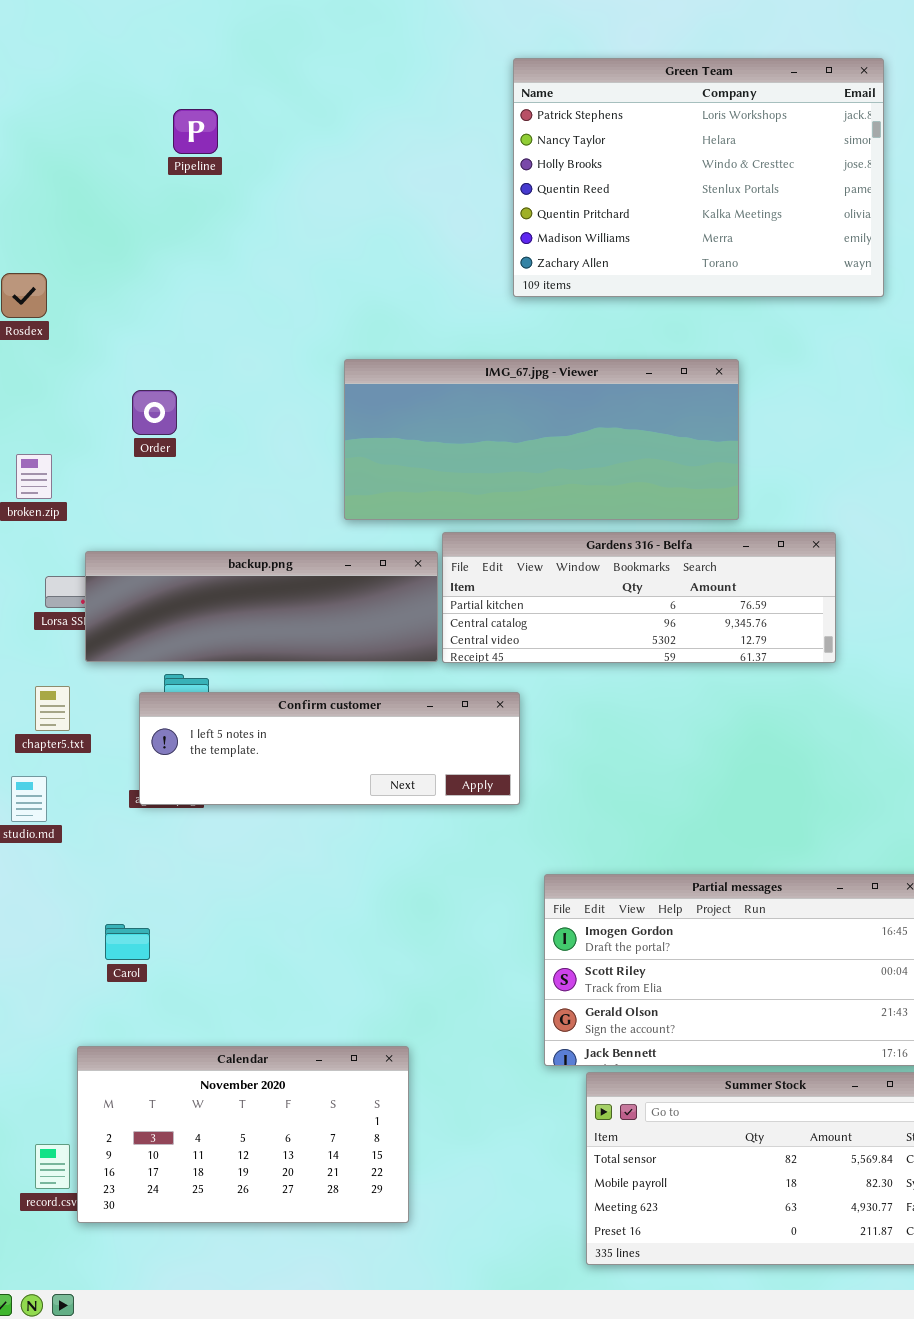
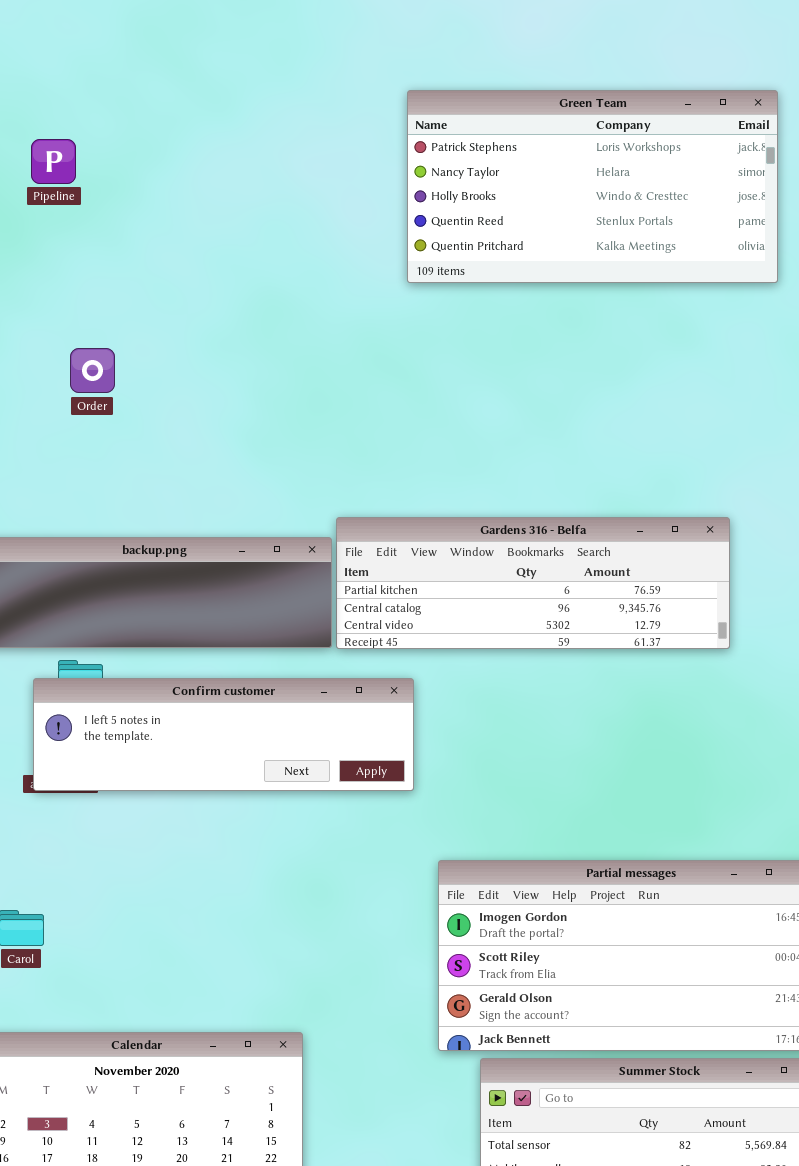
Green Team: [513,58,884,297] -> [407,90,778,283], resized
Pipeline: [173,109,218,154] -> [31,139,76,184], moved
IMG_67.jpg - Viewer: [344,359,739,520] -> none, closed
Order: [132,390,177,435] -> [70,348,115,393], moved

